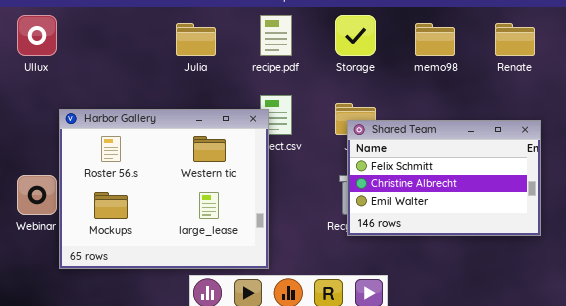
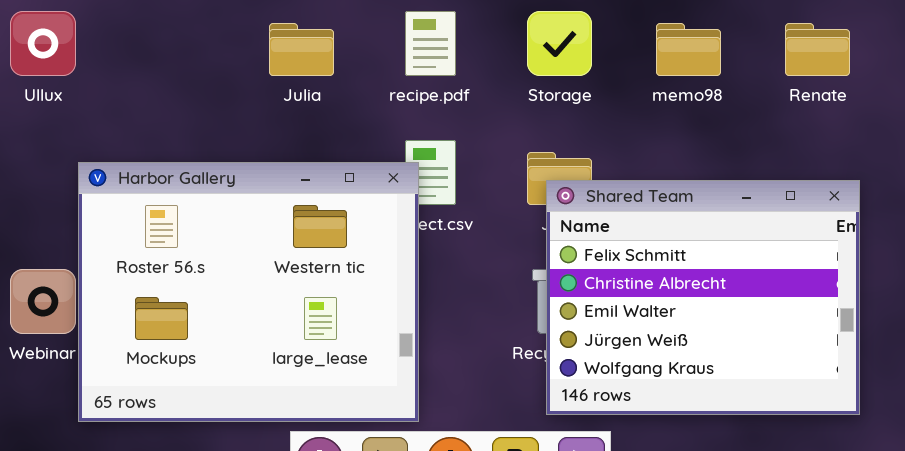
Shared Team: [347,120,541,236] -> [546,180,860,415], resized

